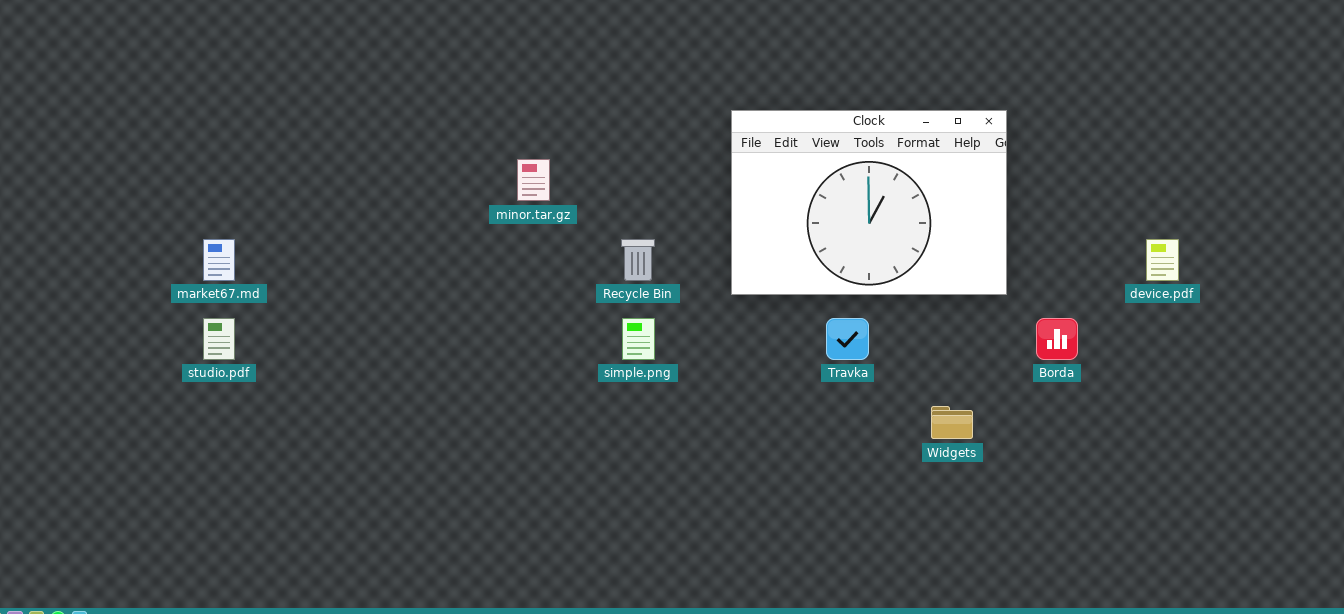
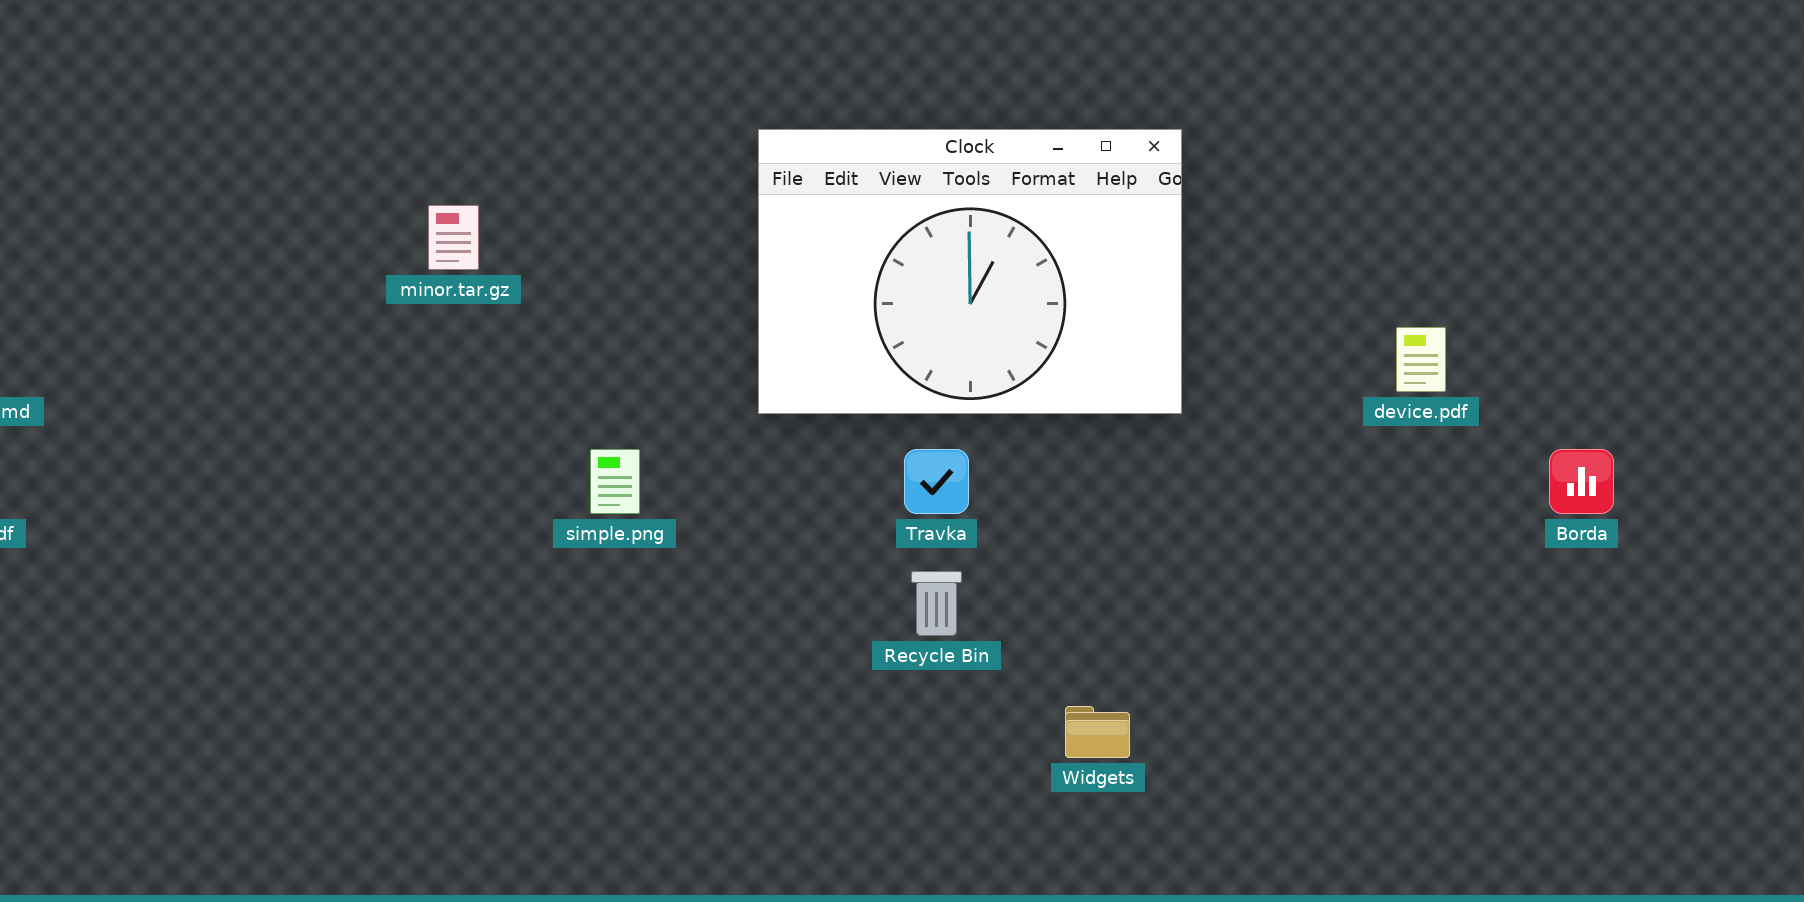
Recycle Bin: [621,239,655,281] -> [911,571,962,636], moved
Borda: [1036,318,1078,360] -> [1549,449,1614,514], moved
Widgets: [931,406,973,439] -> [1065,706,1130,758], moved

